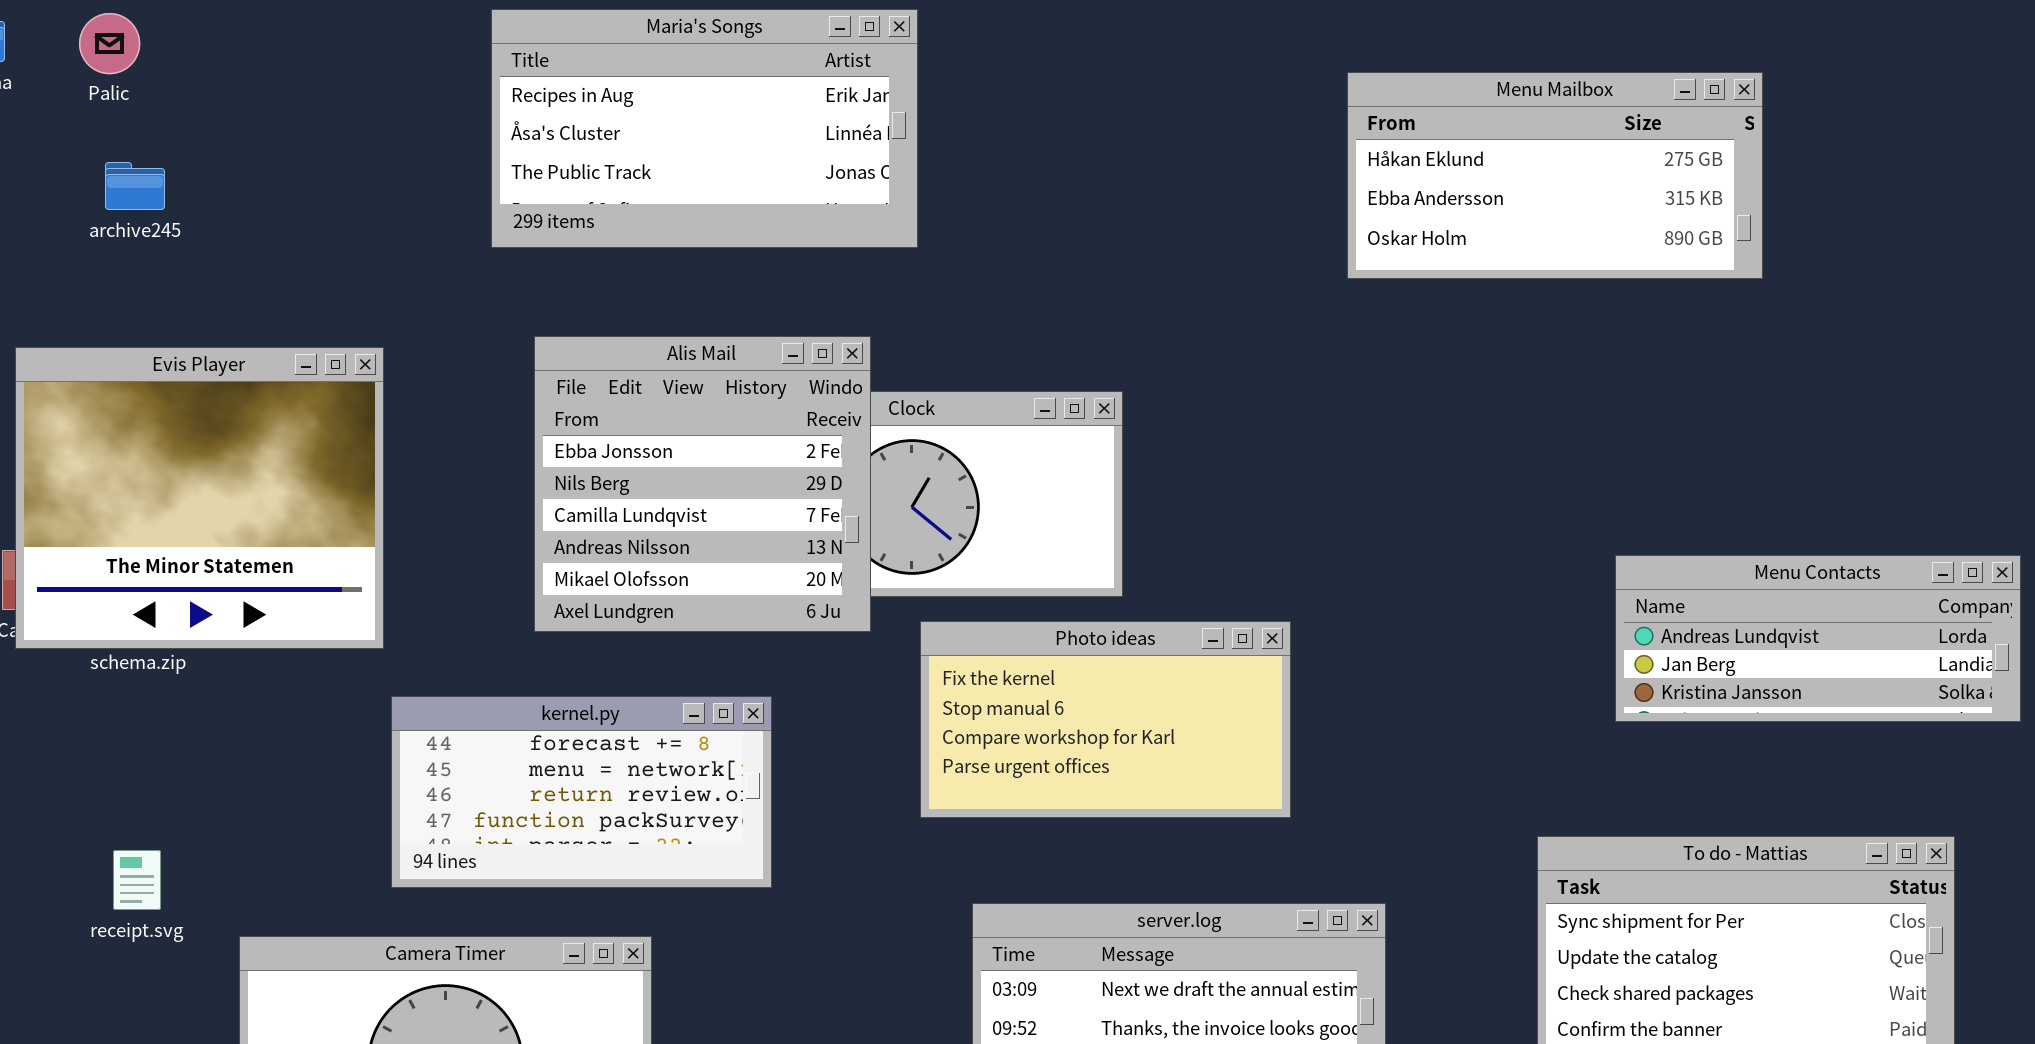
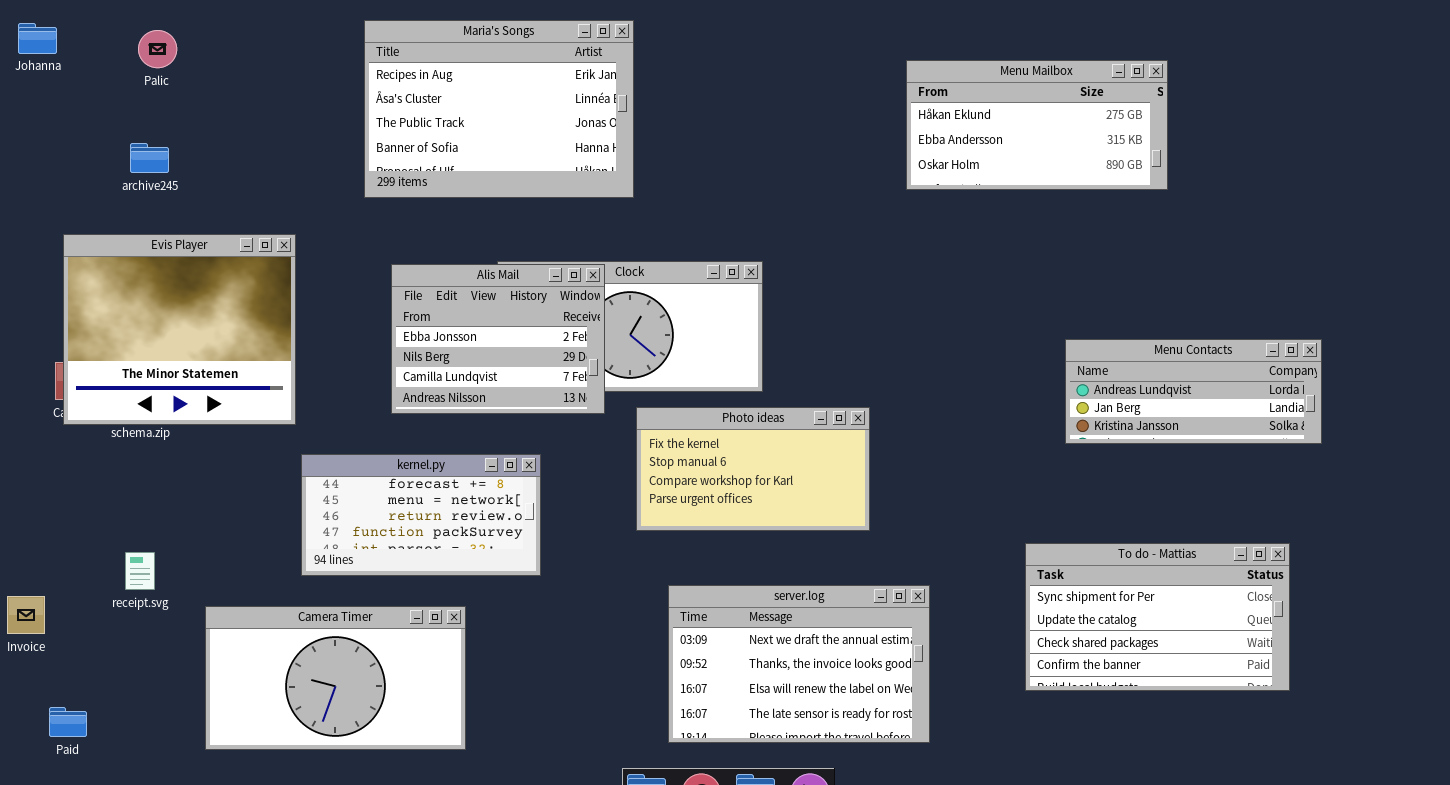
Maria's Songs: [491,9,918,248] -> [364,20,634,198], resized
Palic: [79,13,140,74] -> [138,30,177,68], moved
archive245: [105,162,165,210] -> [130,143,169,173], moved
Alis Mail: [534,336,871,632] -> [391,264,605,414], resized
Menu Contacts: [1615,555,2021,722] -> [1065,339,1322,444], moved

